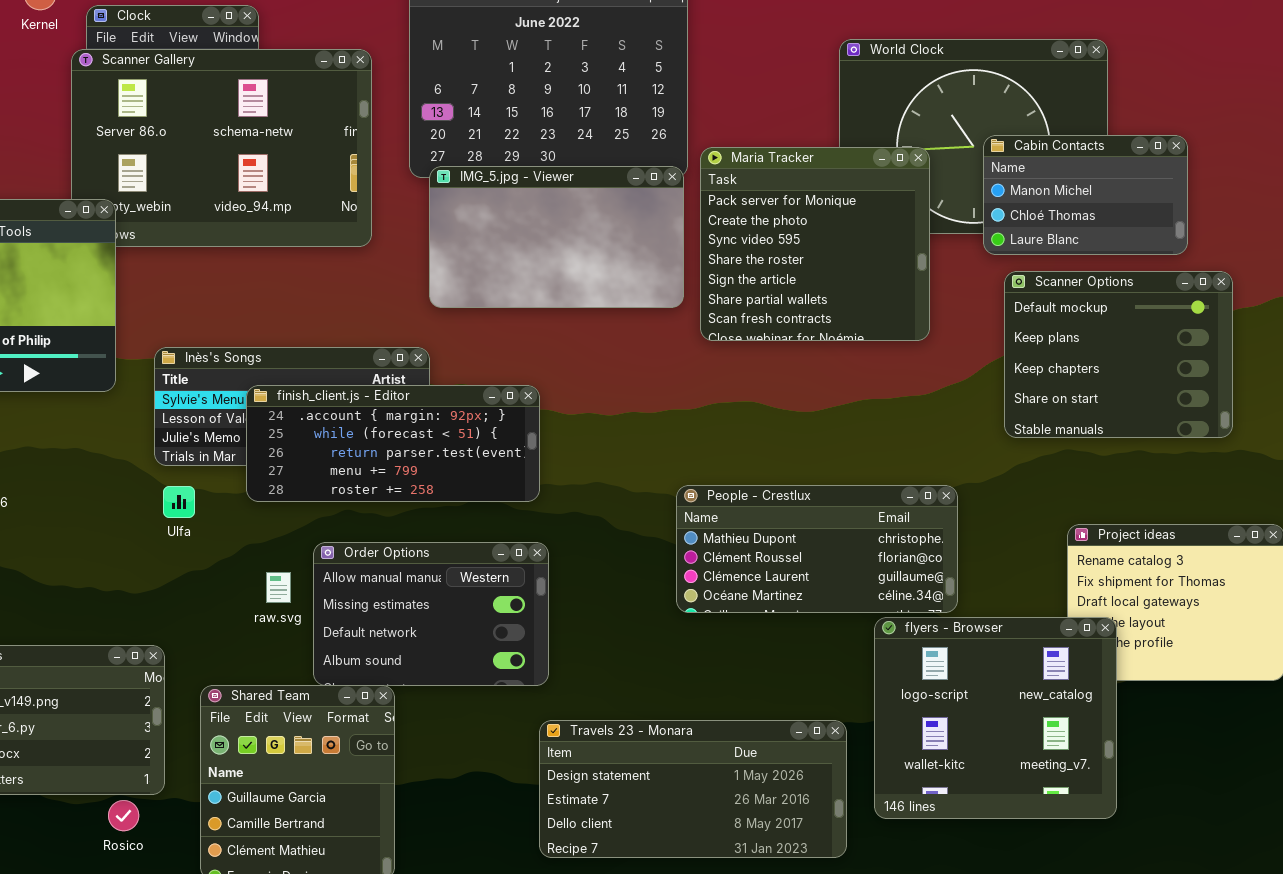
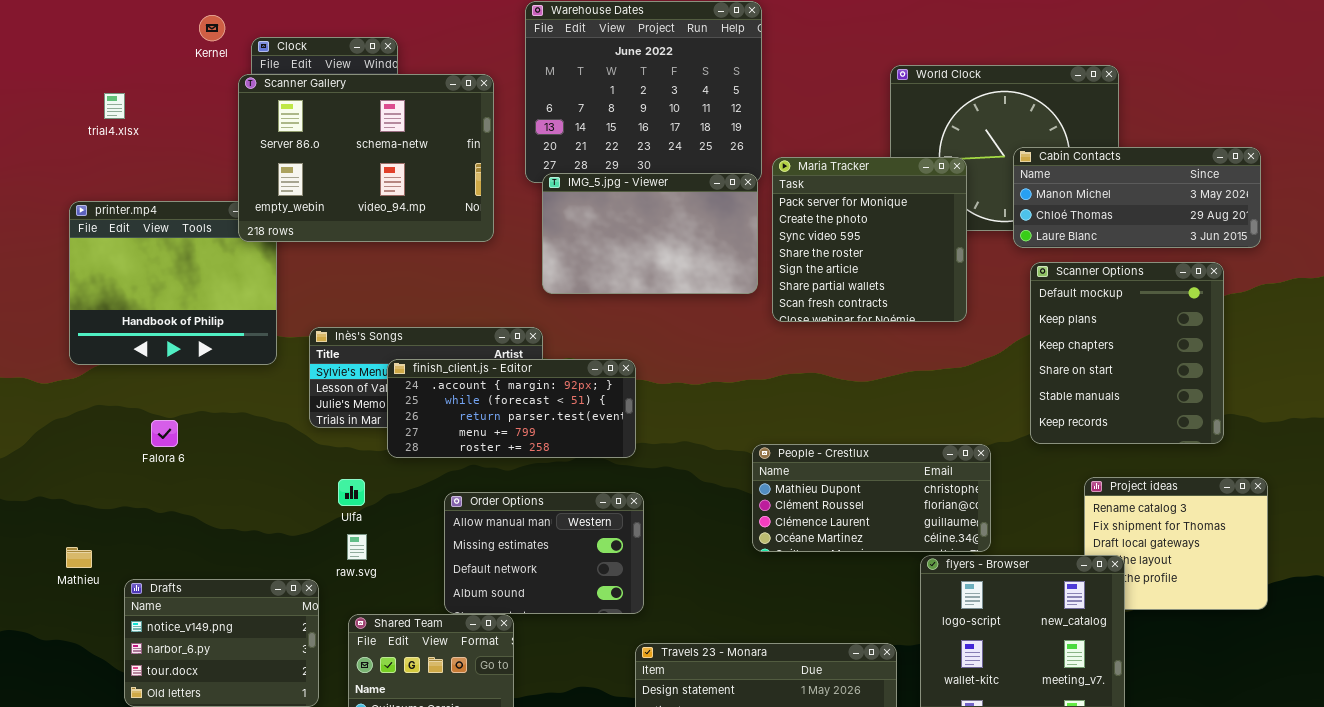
Scanner Gallery: [71,49,372,247] -> [238,74,494,242], raised
Cabin Contacts: [983,135,1188,255] -> [1013,147,1261,248], resized
Scanner Options: [1004,271,1233,438] -> [1030,262,1224,444], resized
Ulfa: [163,486,195,518] -> [338,479,365,506], moved
raw.svg: [266,572,291,603] -> [347,534,367,560], moved

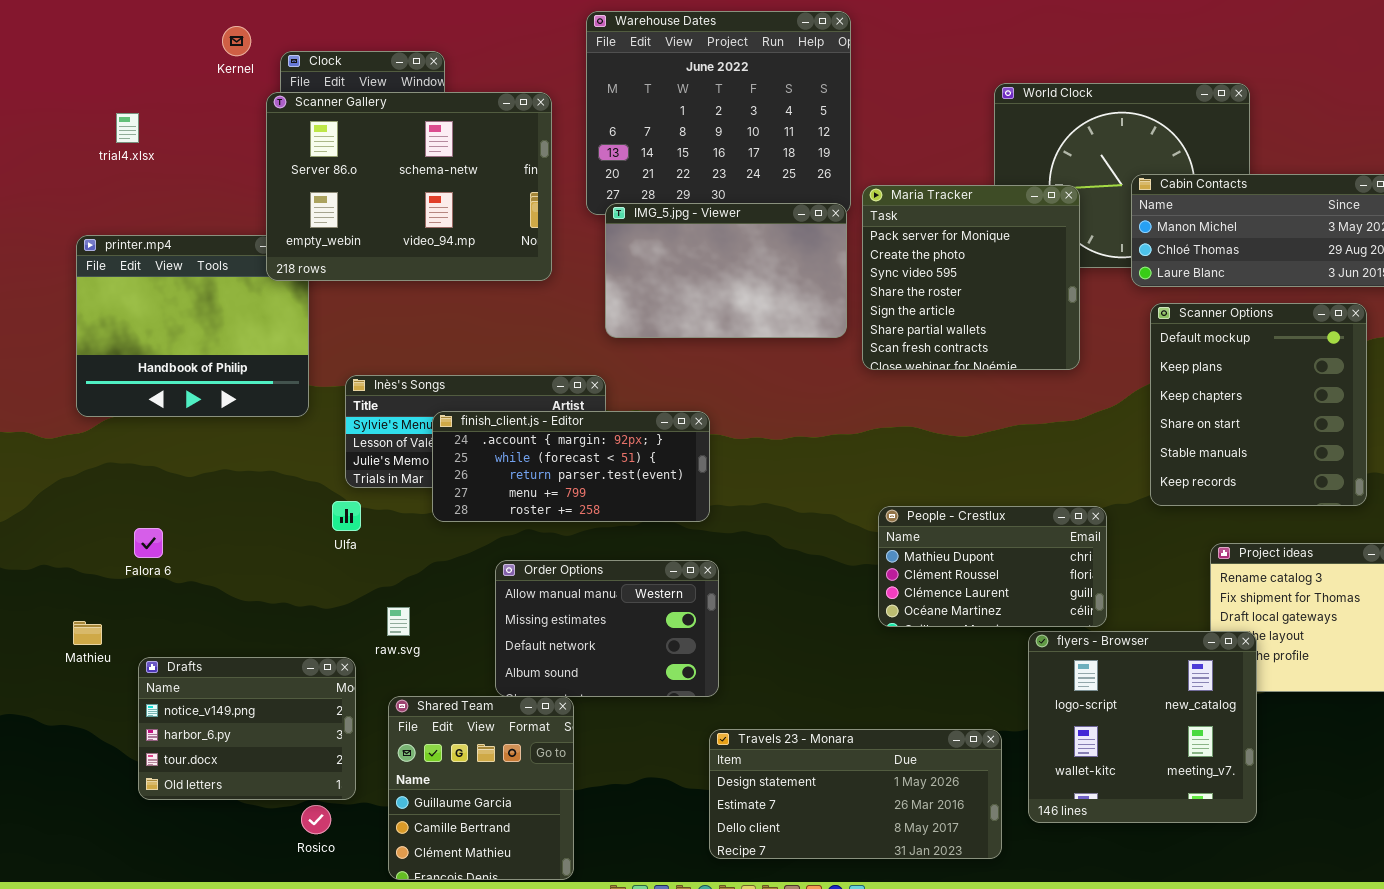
Falora 6: [151,420,178,447] -> [134,528,163,558], moved
People - Crestlux: [752,444,991,552] -> [878,506,1107,627], resized
Ulfa: [338,479,365,506] -> [332,501,361,531], moved

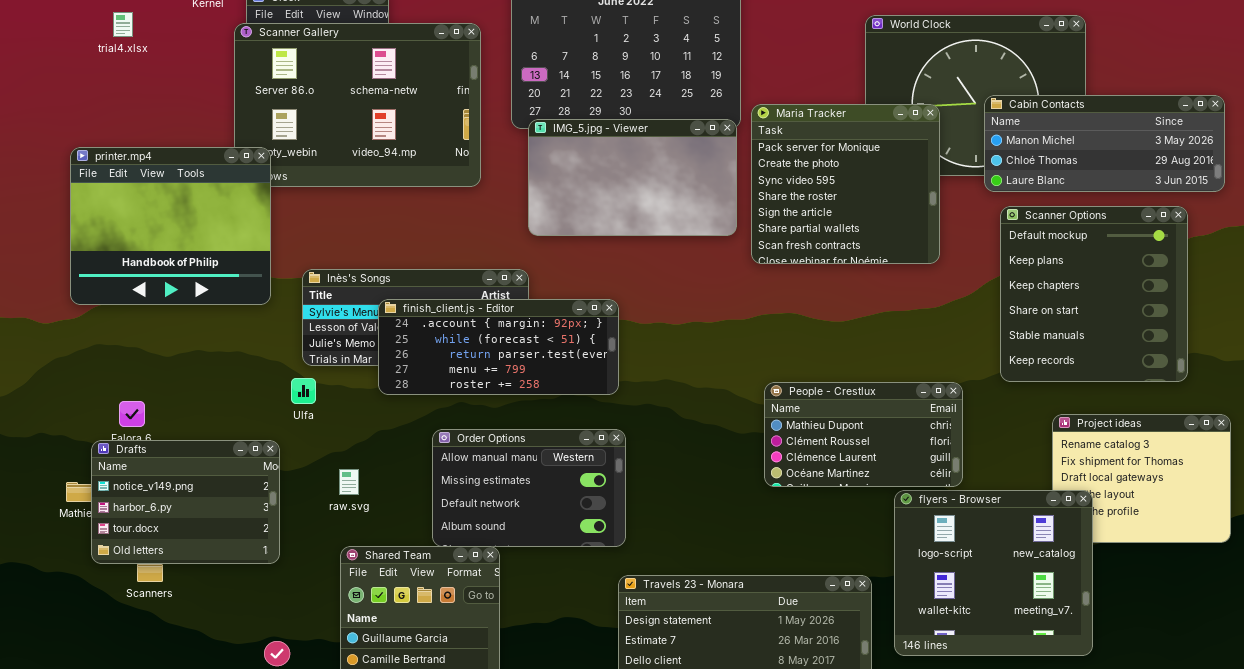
trial4.xlsx: [116,113,139,143] -> [113,12,133,37], moved
printer.mp4: [76,235,309,417] -> [70,147,271,305], raised
Drafts: [138,657,356,800] -> [91,440,280,564], moved

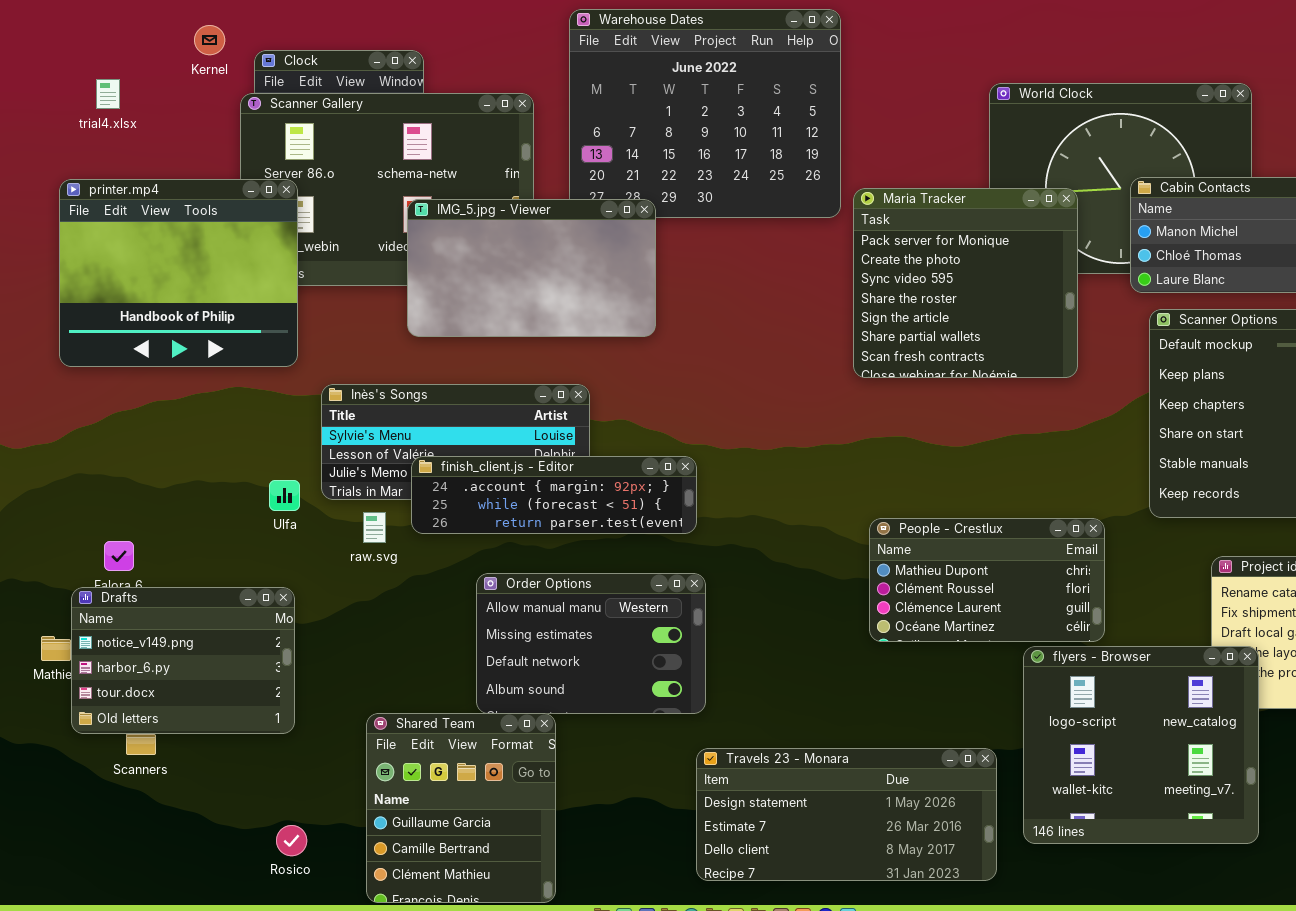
IMG_5.jpg - Viewer: [528,119,737,236] -> [407,199,656,337], moved
printer.mp4: [70,147,271,305] -> [59,179,298,367], moved
finish_client.js - Editor: [378,299,619,395] -> [411,456,697,534], resized
Ulfa: [291,378,316,404] -> [269,480,300,511], moved
raw.svg: [339,469,359,495] -> [363,512,386,543], moved

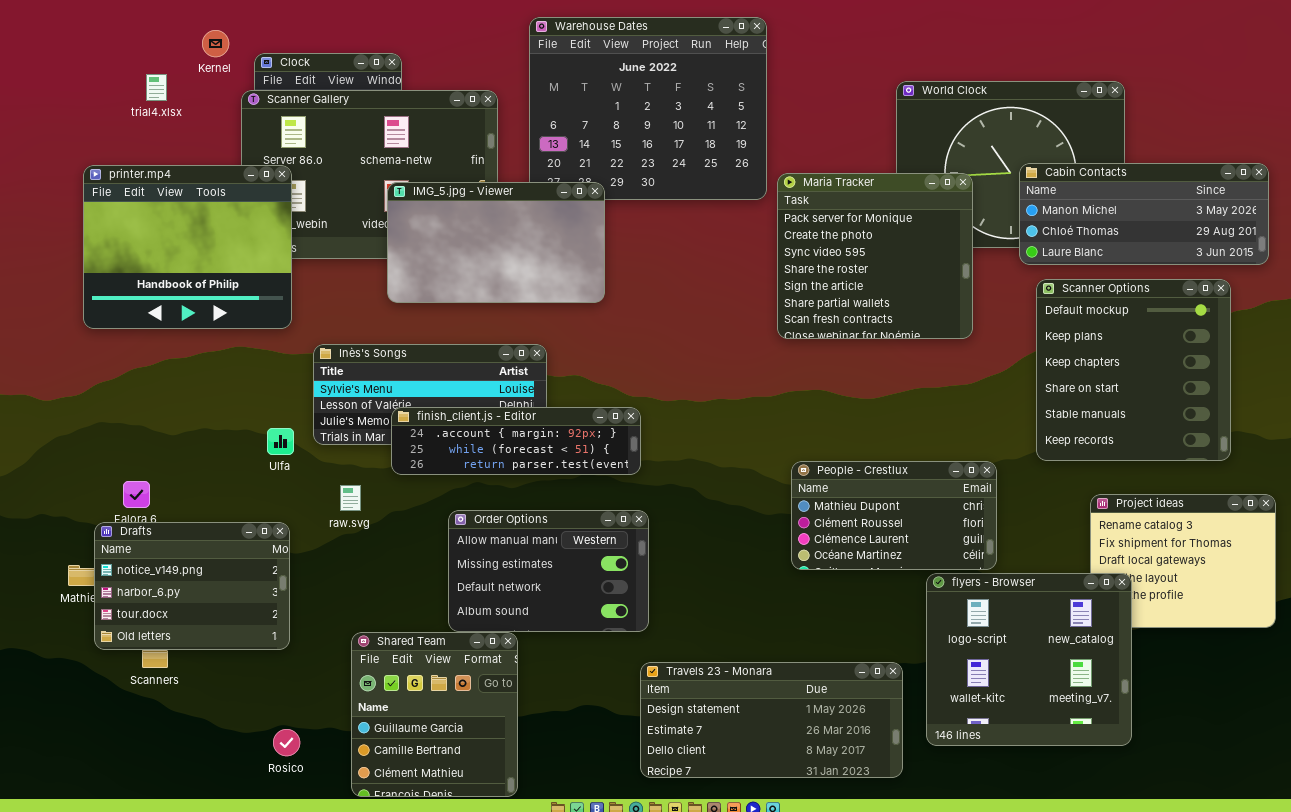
trial4.xlsx: [96,79,120,109] -> [146,74,167,101], moved
raw.svg: [363,512,386,543] -> [340,485,361,511], moved

